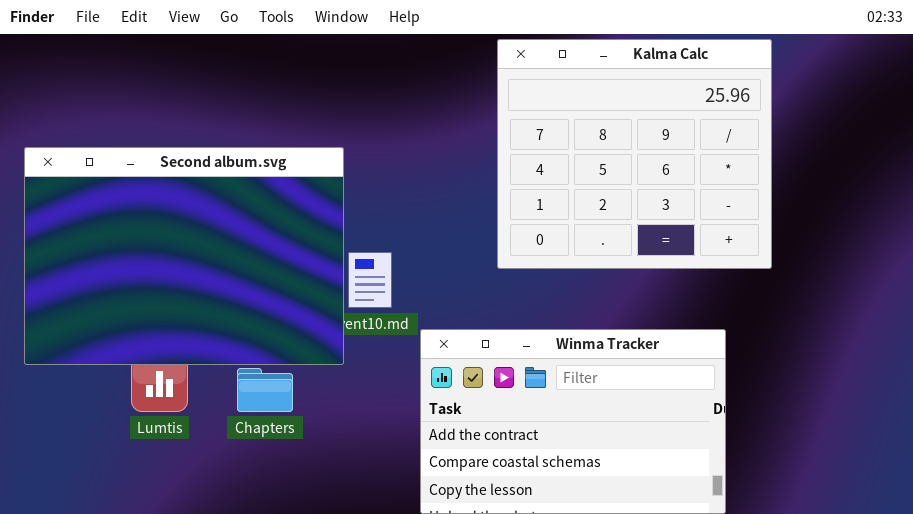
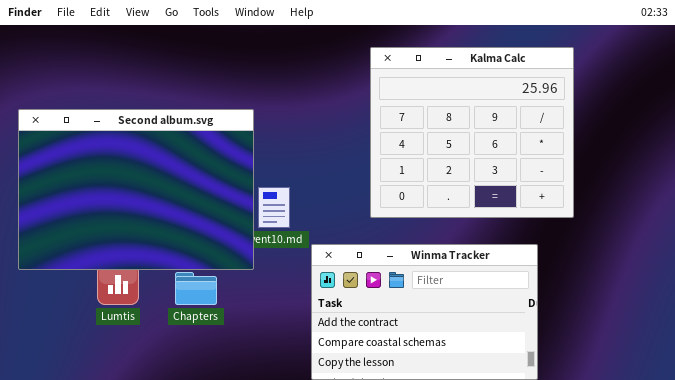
Kalma Calc: [497,39,772,269] -> [370,47,574,218], moved

